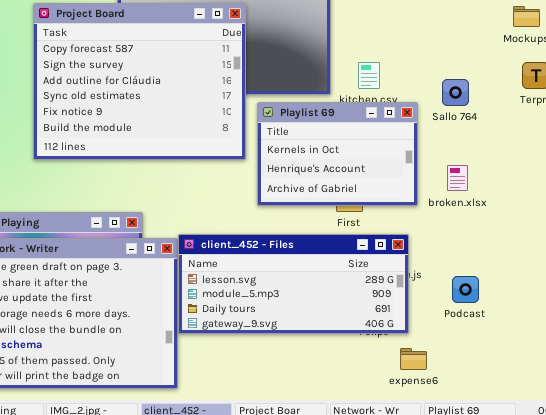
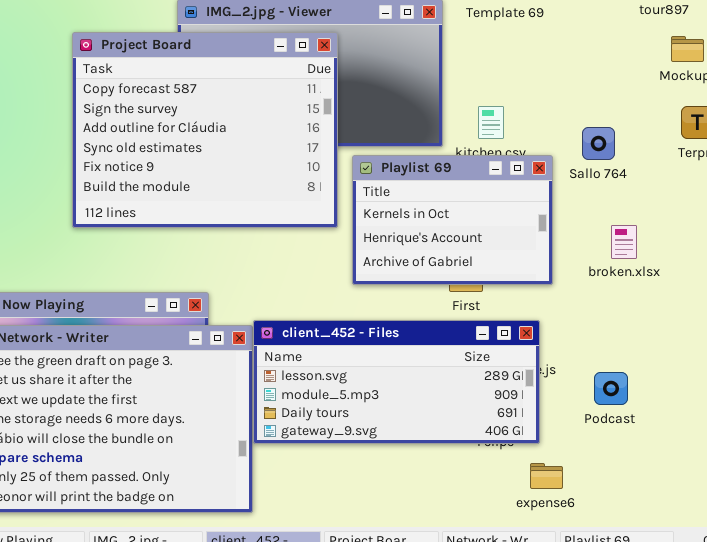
broken.xlsx: [447,165,468,191] -> [611,225,637,259], moved

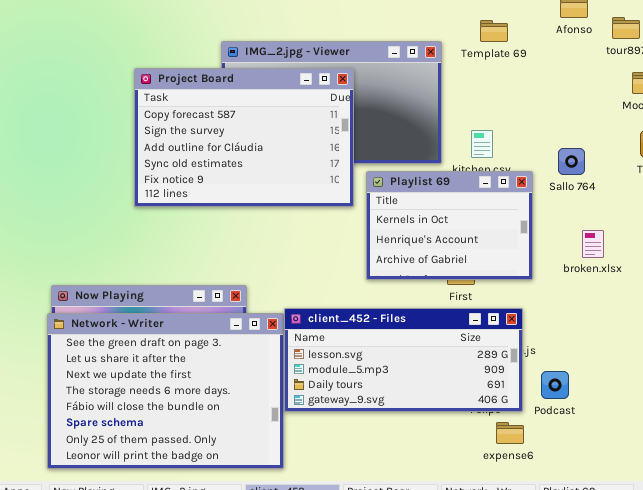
Project Board: [72,32,338,228] -> [134,68,354,207], resized
Podcast: [594,372,628,405] -> [541,371,569,399], moved
expense6: [530,463,563,489] -> [496,422,524,444], moved

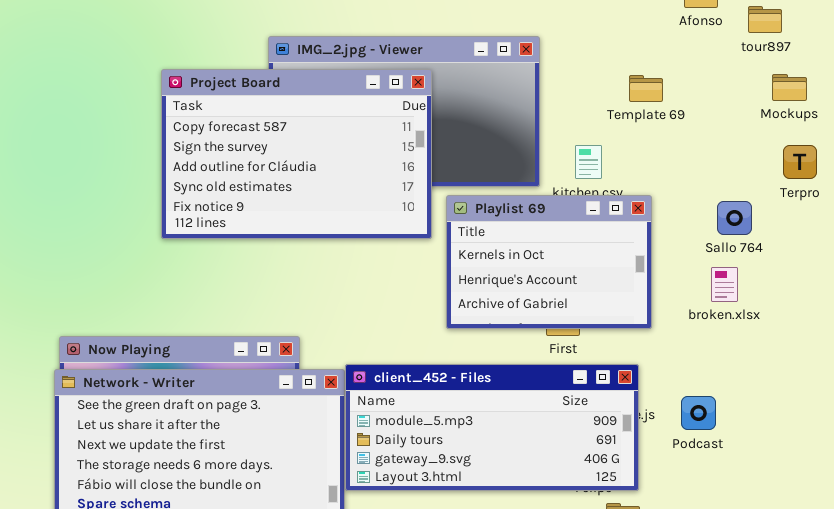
Template 69: [480,20,508,42] -> [629,75,663,102], moved
Sallo 764: [558,148,585,175] -> [717,201,752,235], moved
client_452 - Files: [284,308,523,412] -> [345,364,639,491], scrolled down 1 row
Podcast: [541,371,569,399] -> [681,396,716,430], moved

